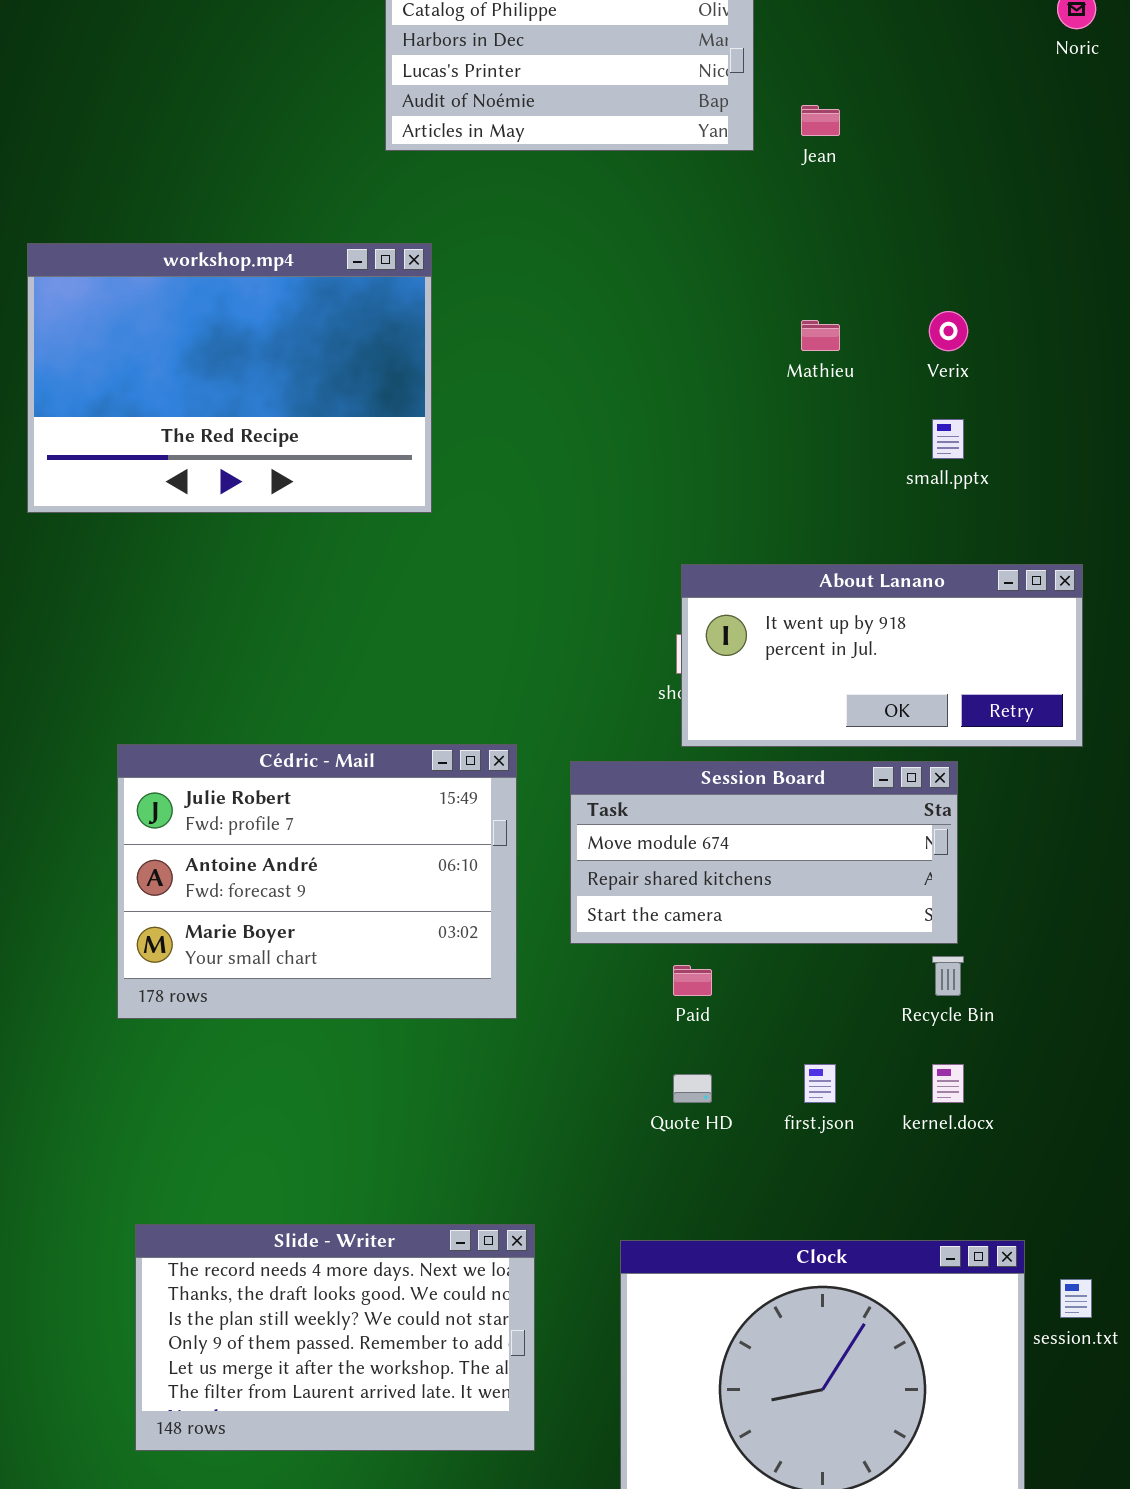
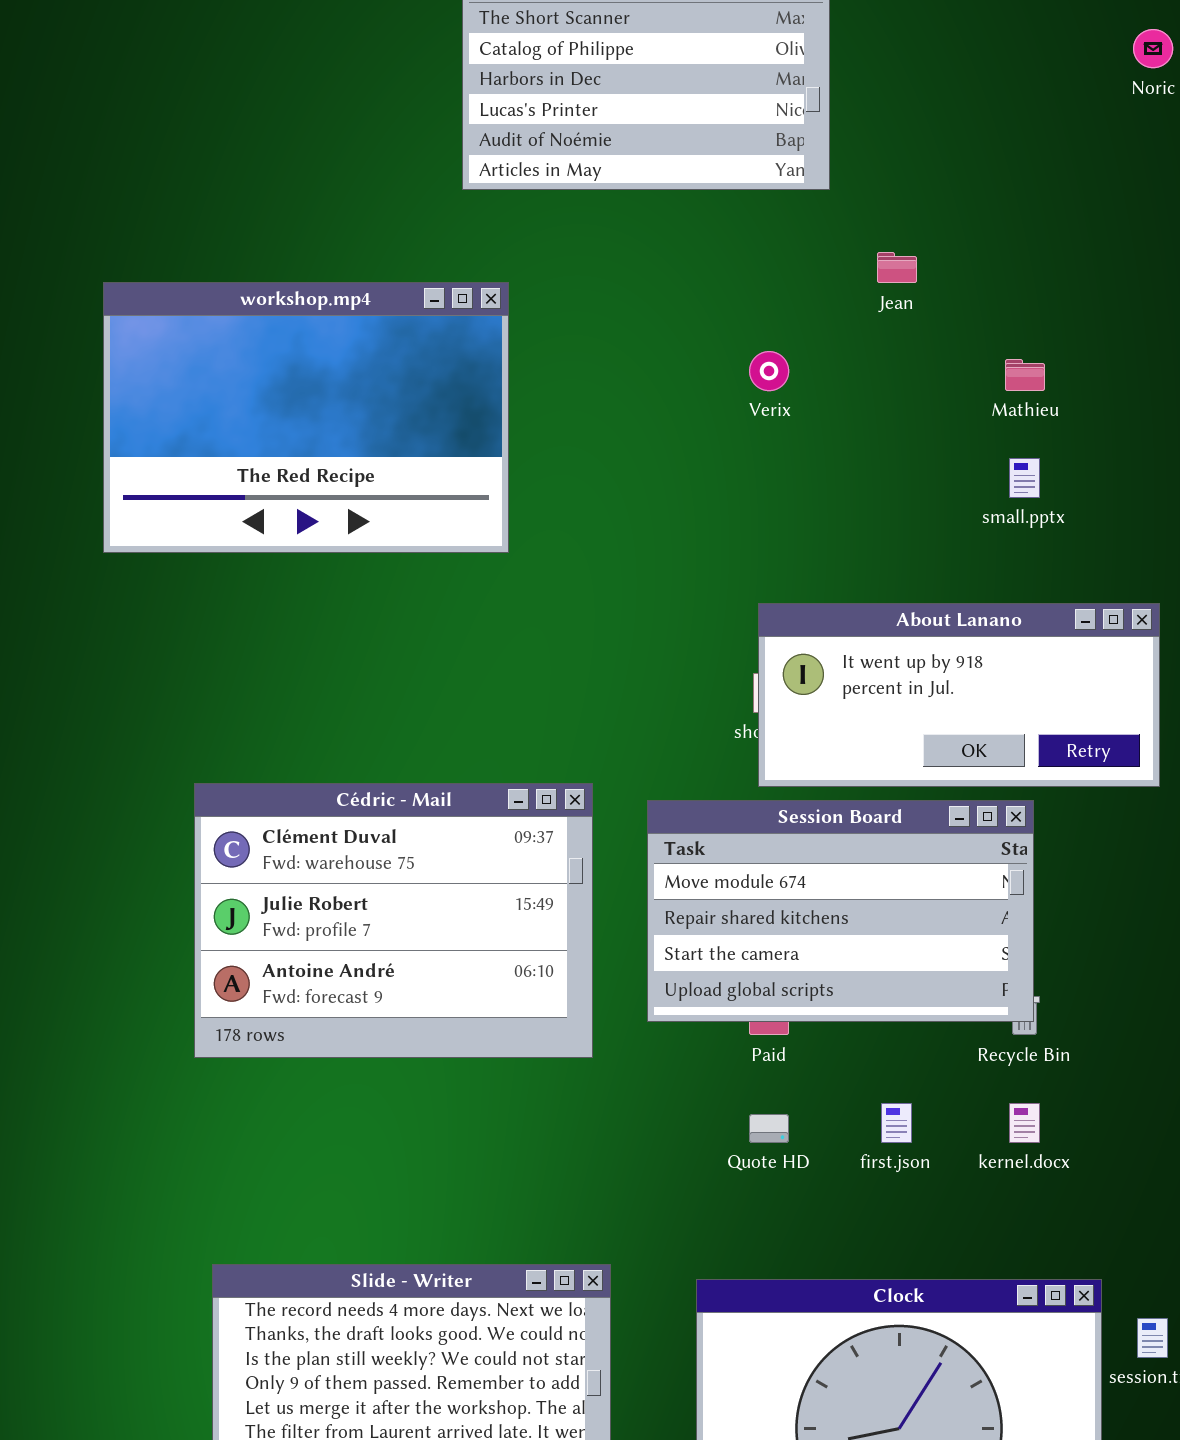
Jean: [801,105,840,136] -> [877,252,917,283], moved
Verix: [929,311,968,351] -> [749,351,789,391], moved
Mathieu: [801,320,840,351] -> [1005,359,1045,391], moved
Cédric - Mail: [117,744,517,1019] -> [194,783,593,1058], scrolled up 1 row
Session Board: [570,761,958,944] -> [647,800,1034,1022], resized

